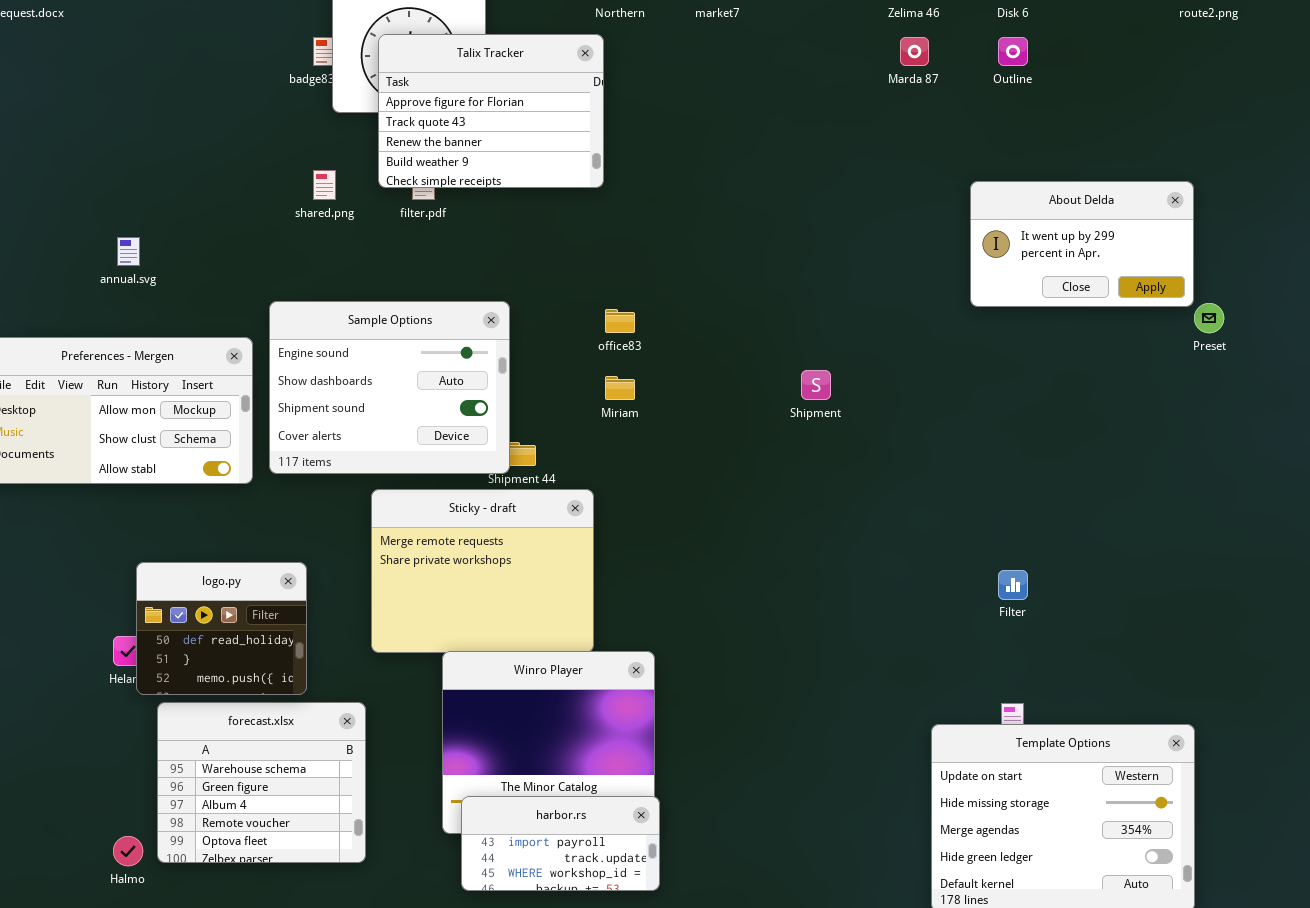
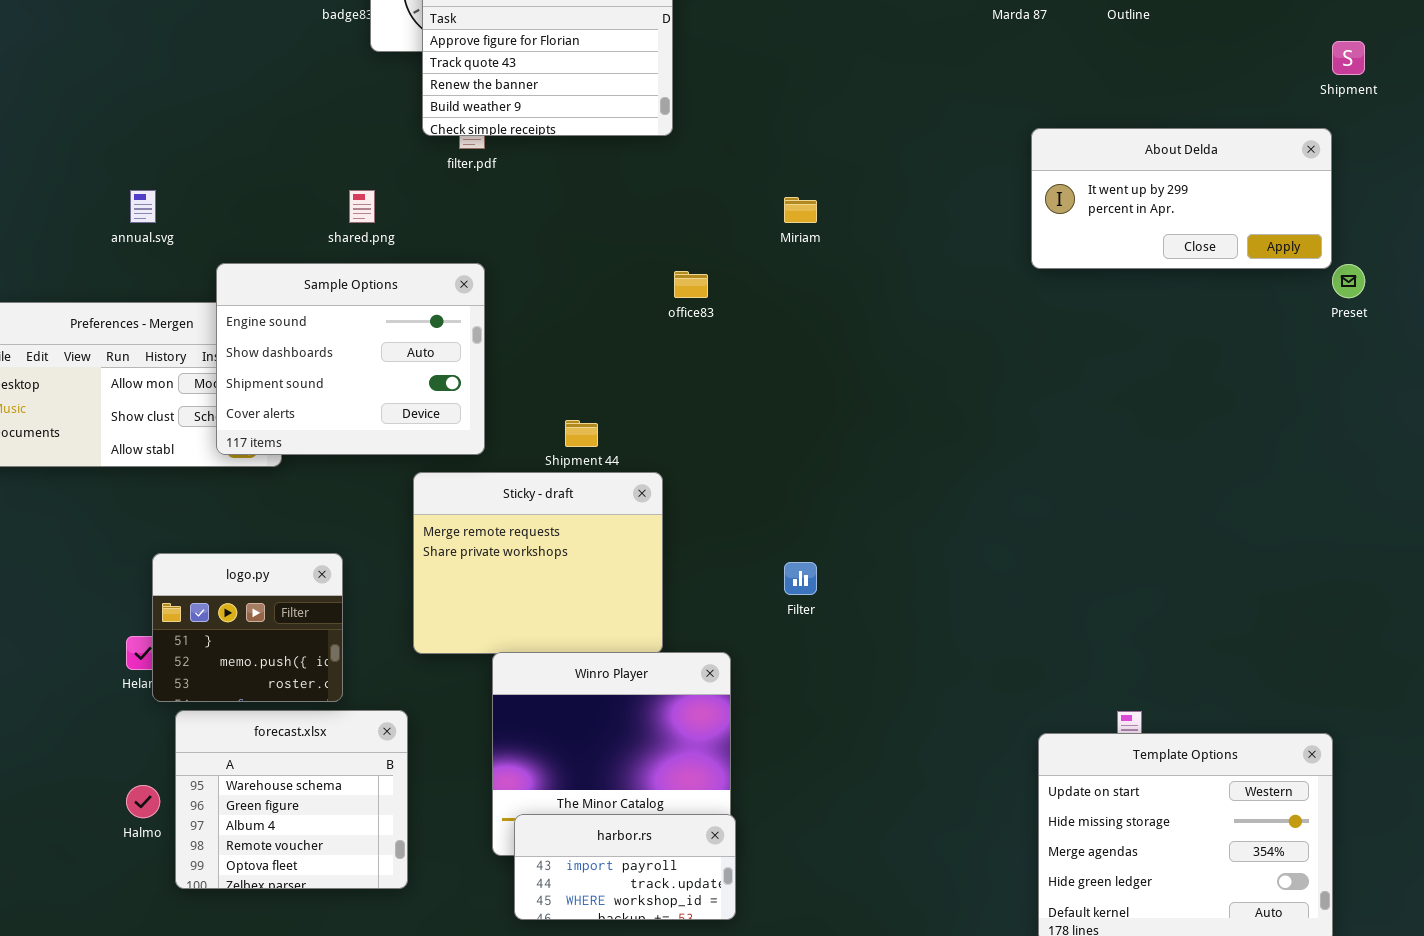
shared.png: [313,170,336,200] -> [349,190,375,223], moved
About Delda: [970,181,1194,307] -> [1031,128,1332,269], resized
Sample Options: [269,301,510,474] -> [216,263,485,455], moved
Shipment: [801,370,831,400] -> [1332,41,1365,75], moved
Miriam: [605,376,635,400] -> [784,197,817,223], moved
logo.py: [136,562,307,695] -> [152,553,343,702], scrolled down 1 row
Filter: [998,570,1028,600] -> [784,562,817,595], moved
Halmo: [113,836,143,866] -> [126,785,160,818], moved

